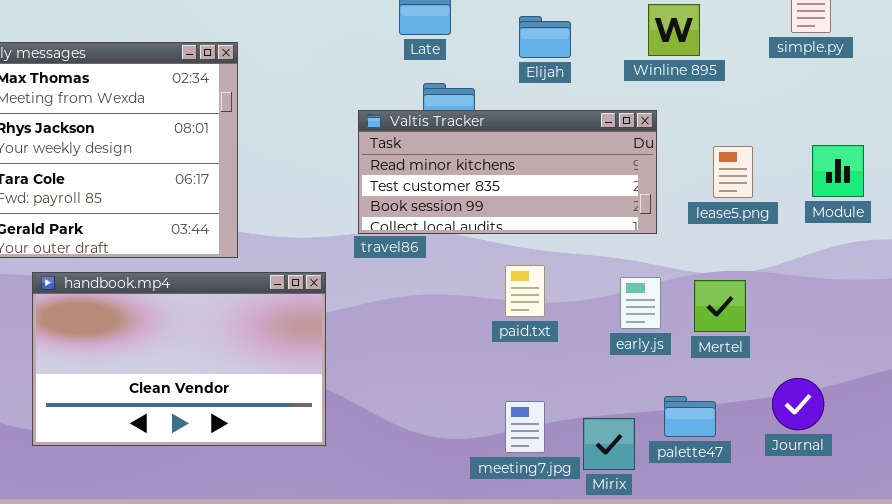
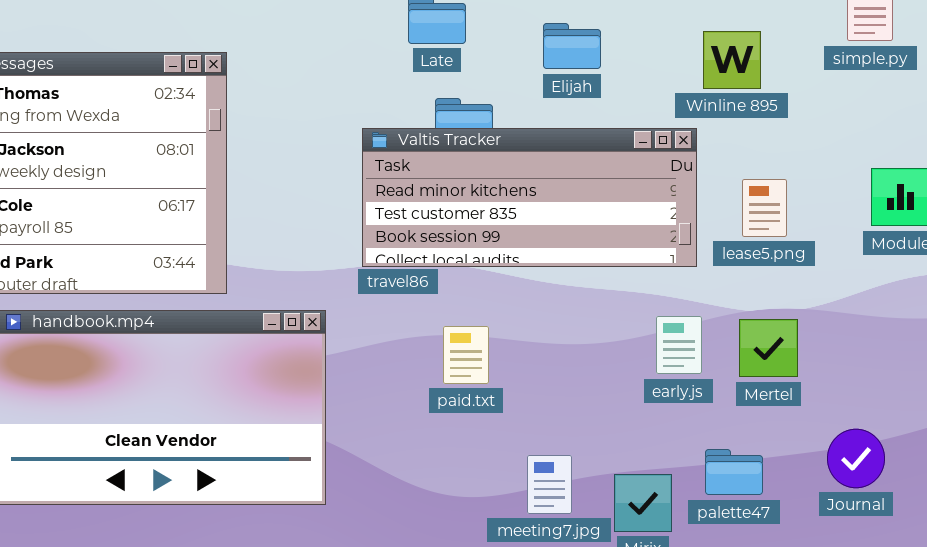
Winline 895: [648,4,700,56] -> [703,31,761,89], moved
lease5.png: [713,146,753,198] -> [742,179,787,237], moved
paid.txt: [505,265,545,317] -> [443,326,489,384], moved

